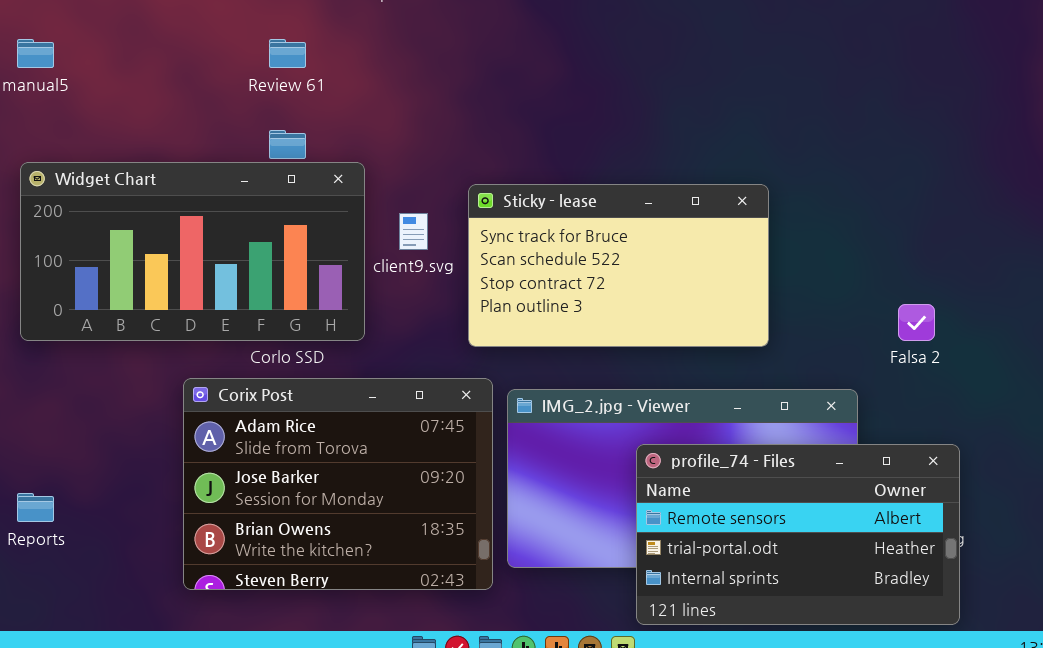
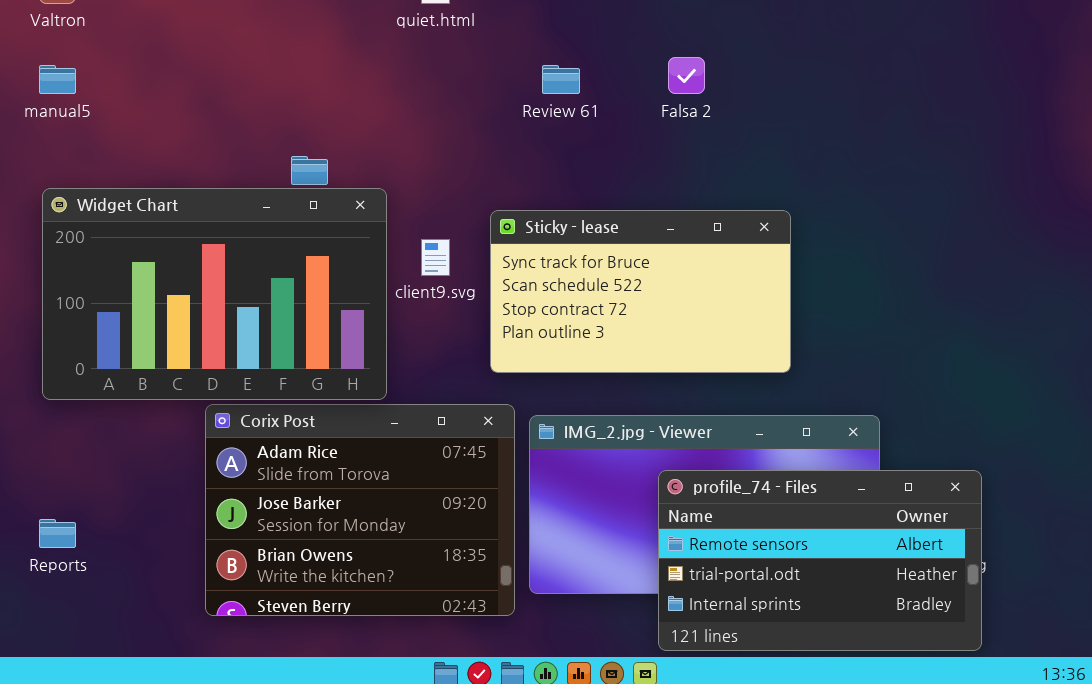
Review 61: [269,39,306,68] -> [542,65,580,94], moved
Widget Chart: [20,162,365,341] -> [42,188,387,400], resized
Falsa 2: [898,304,935,341] -> [668,57,705,94], moved

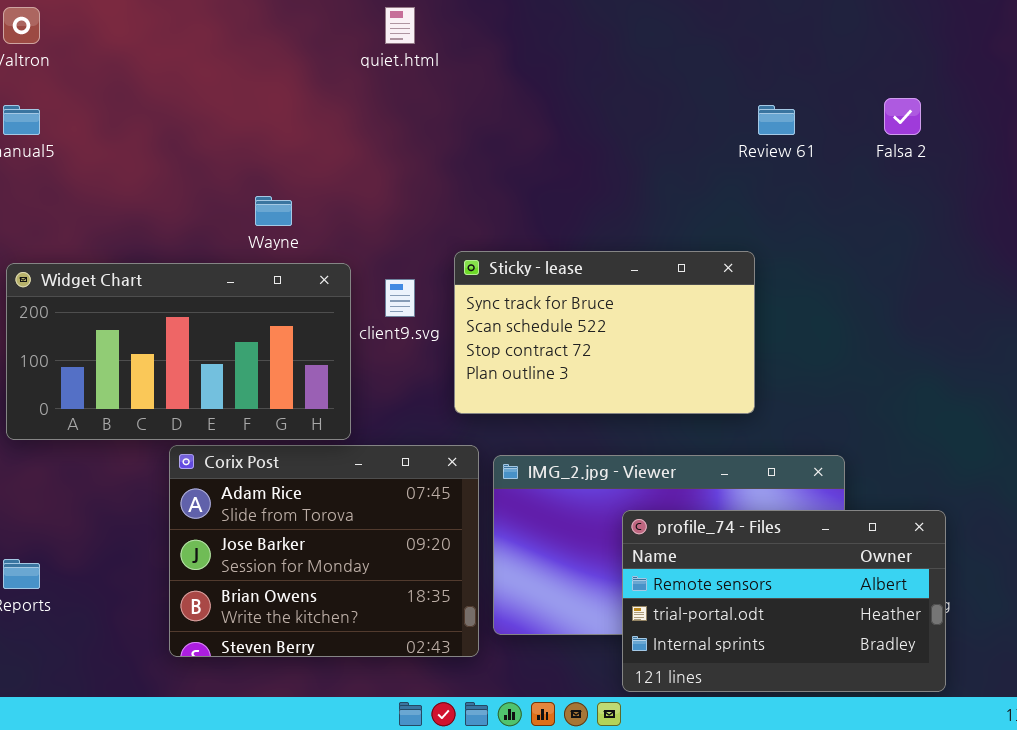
Falsa 2: [668,57,705,94] -> [884,98,921,135], moved
Review 61: [542,65,580,94] -> [758,105,795,135], moved
Widget Chart: [42,188,387,400] -> [6,263,351,440], resized

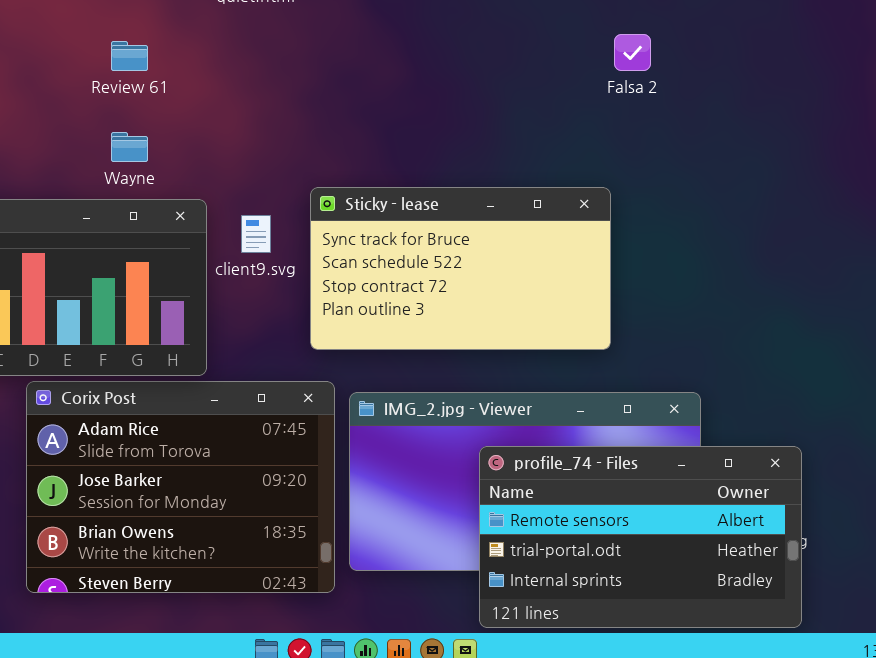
Falsa 2: [884,98,921,135] -> [614,34,651,71], moved
Review 61: [758,105,795,135] -> [111,41,148,71], moved

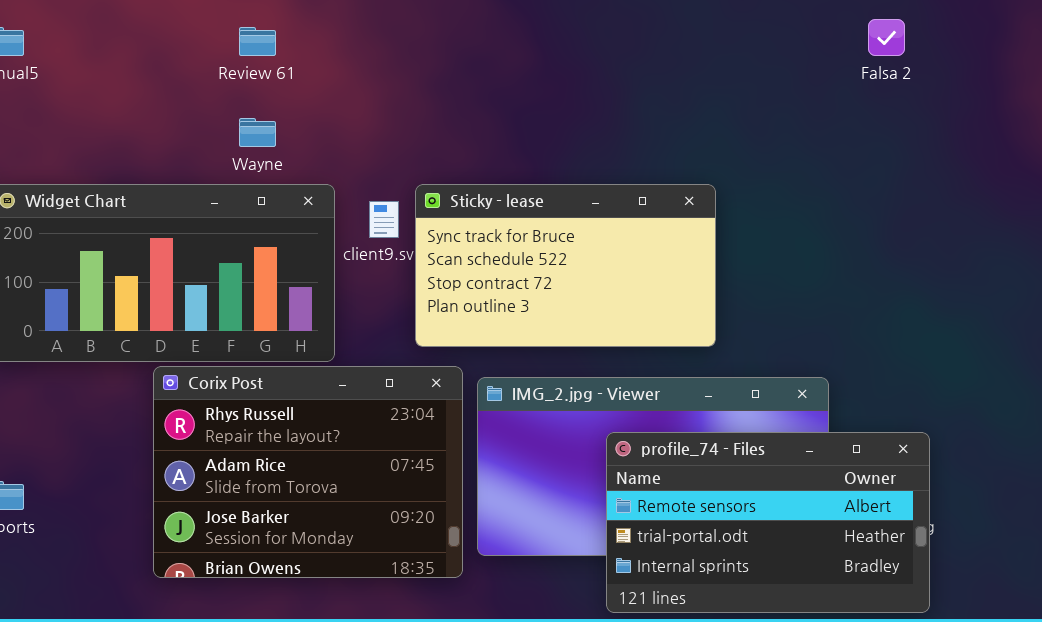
Falsa 2: [614,34,651,71] -> [868,19,905,56], moved
Sticky - lease: [310,187,611,350] -> [415,184,716,347], moved
Corix Post: [26,381,335,593] -> [153,366,463,578], scrolled up 1 row

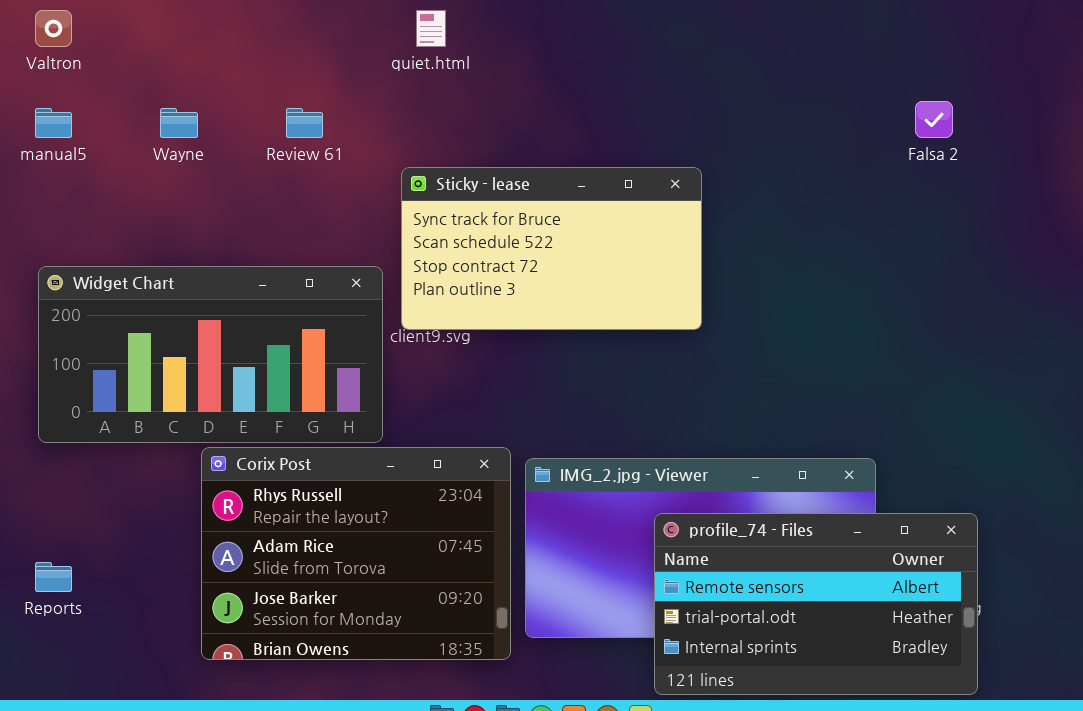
Wayne: [239,118,276,147] -> [160,108,198,138], moved
Sticky - lease: [415,184,716,347] -> [401,167,702,330], moved

